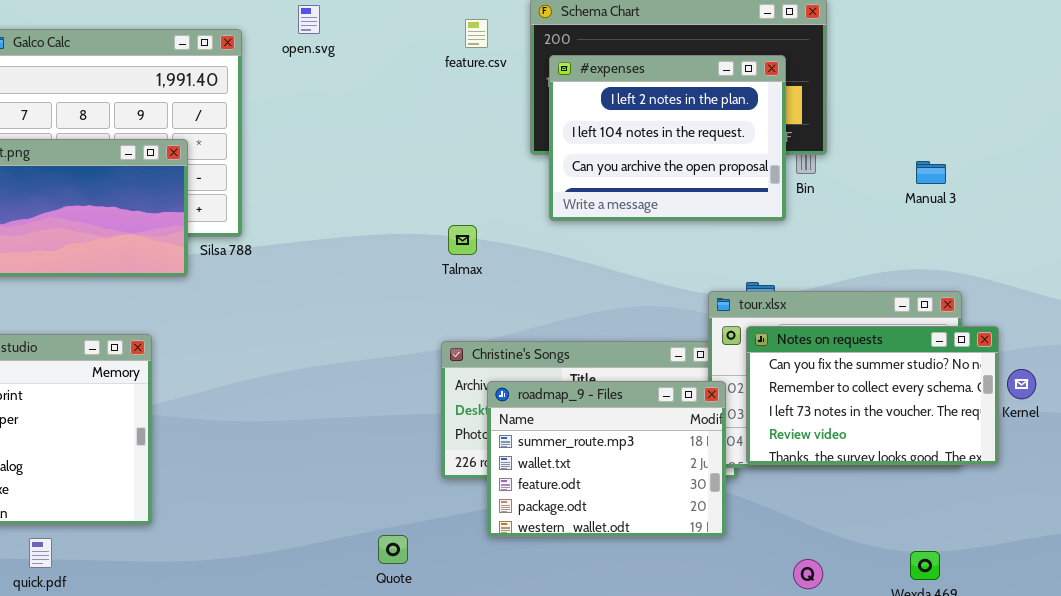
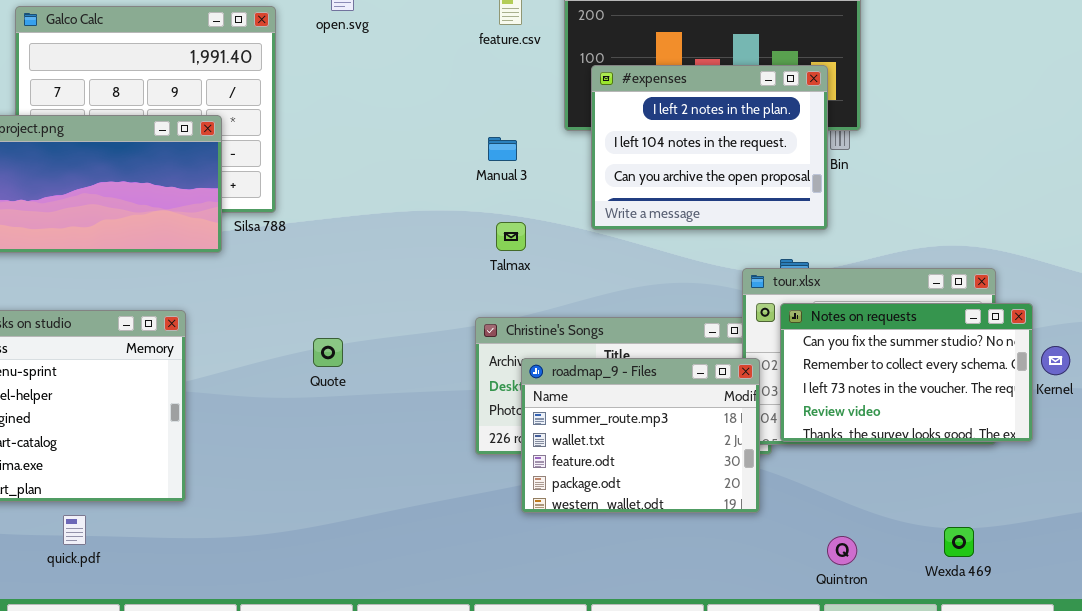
#expenses: [549,55,786,221] -> [591,65,828,230], moved
Manual 3: [916,161,946,184] -> [488,137,517,161], moved
Talmax: [448,225,477,255] -> [496,222,526,251], moved
Quote: [378,535,408,564] -> [313,338,343,367], moved

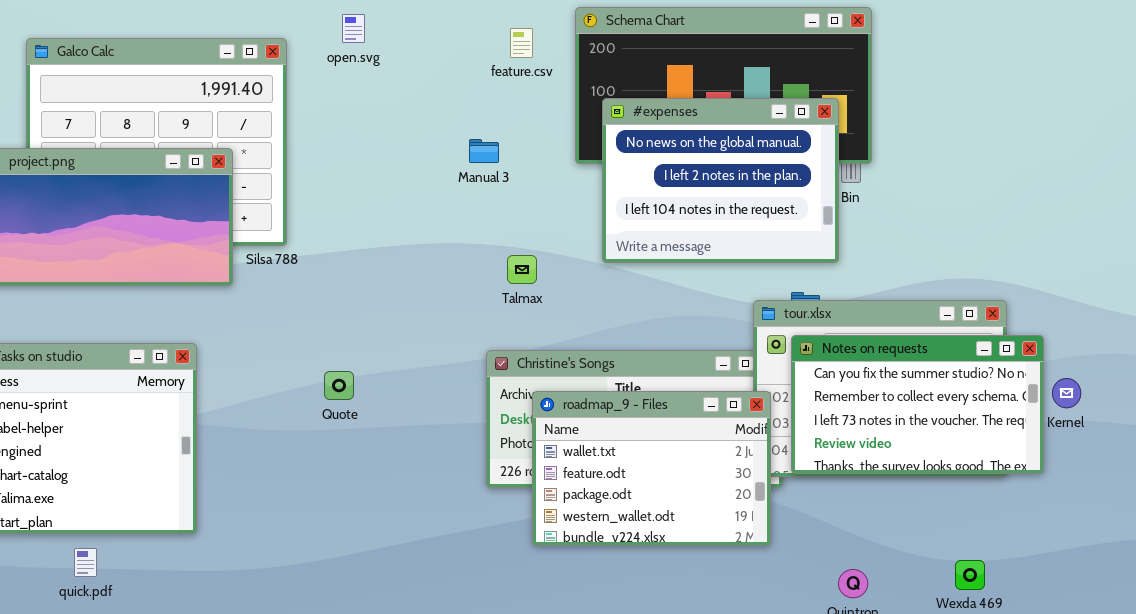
#expenses: [591,65,828,230] -> [602,98,839,263], scrolled up 1 row
Manual 3: [488,137,517,161] -> [469,139,499,163], moved
roadmap_9 - Files: [521,358,760,513] -> [532,391,771,546], scrolled down 1 row

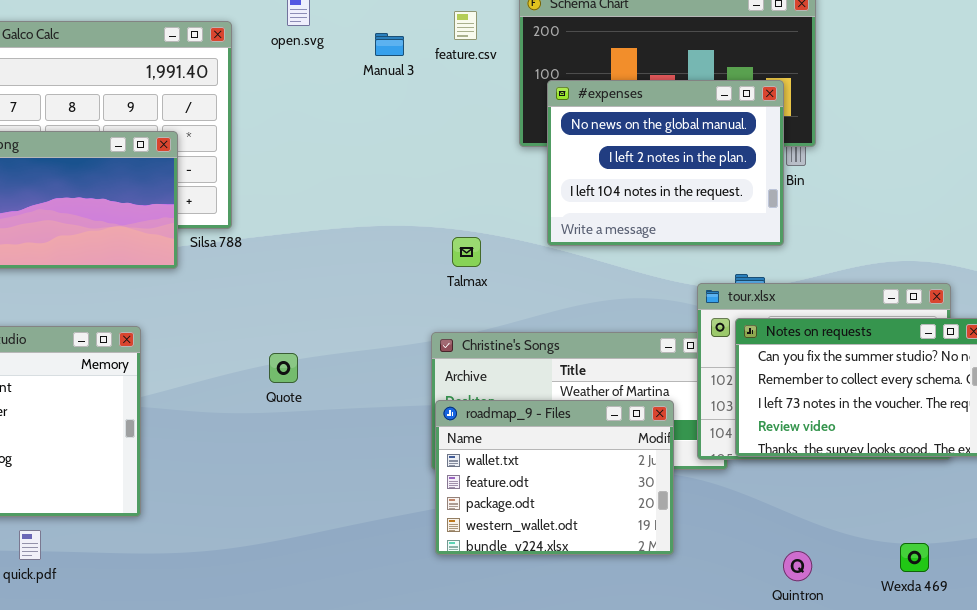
Manual 3: [469,139,499,163] -> [375,33,404,56], moved
roadmap_9 - Files: [532,391,771,546] -> [435,400,674,555], moved

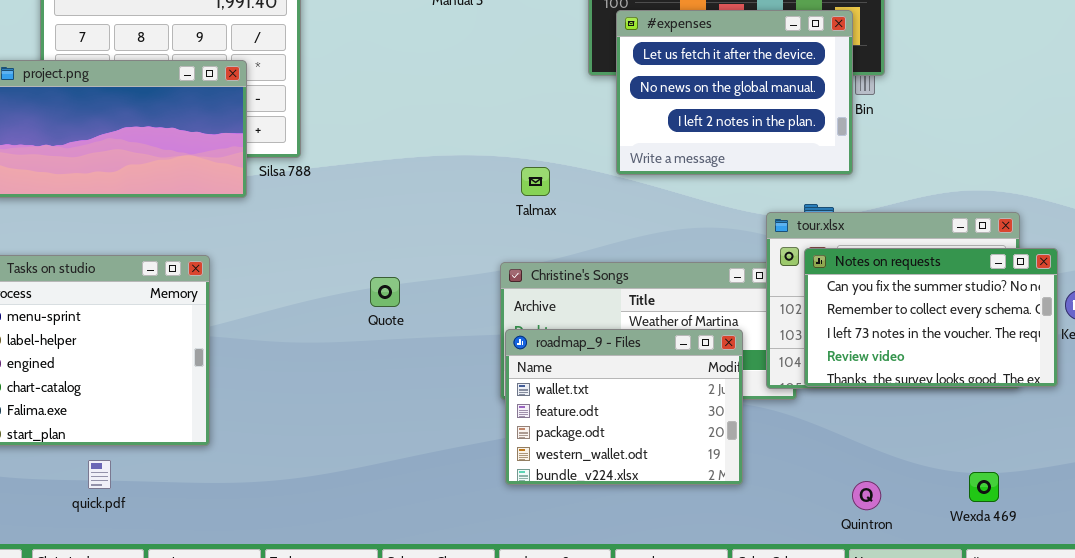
#expenses: [547,80,784,246] -> [616,10,853,175], scrolled up 1 row
Quote: [269,353,298,383] -> [370,277,400,307], moved

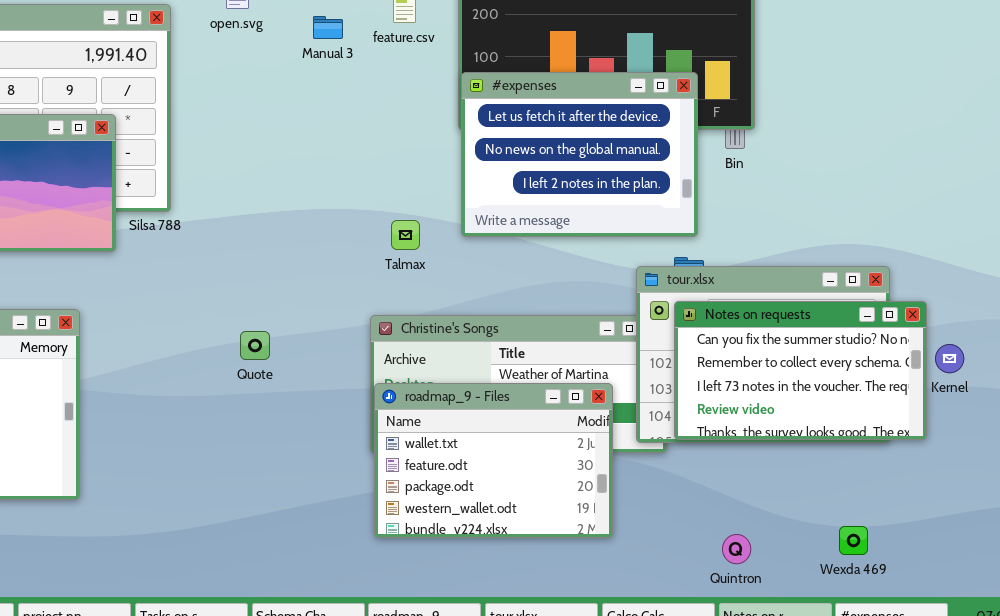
#expenses: [616,10,853,175] -> [461,72,698,237], moved

